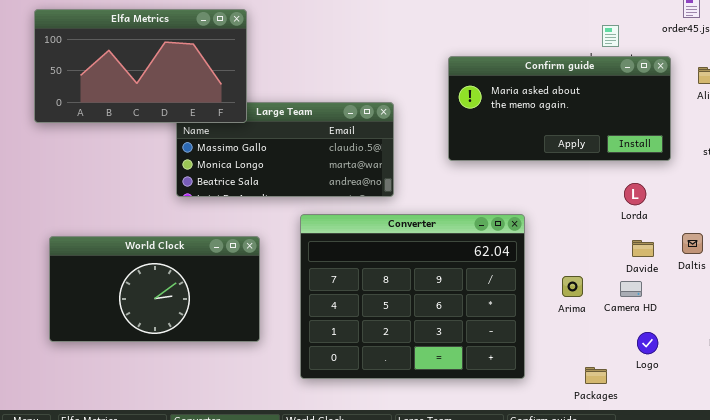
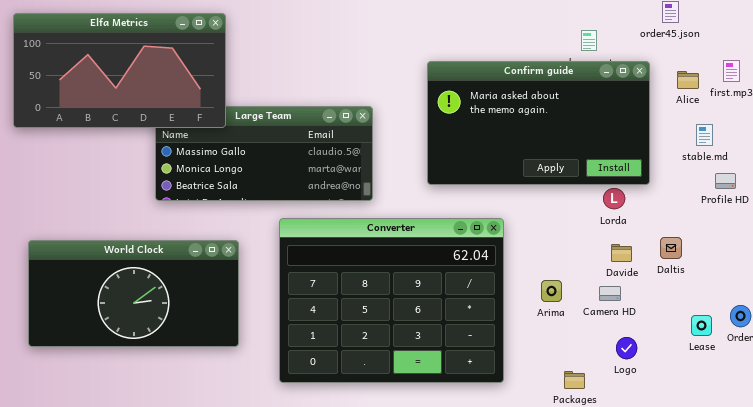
Confirm guide: [448,56,671,161] -> [427,61,650,185], resized

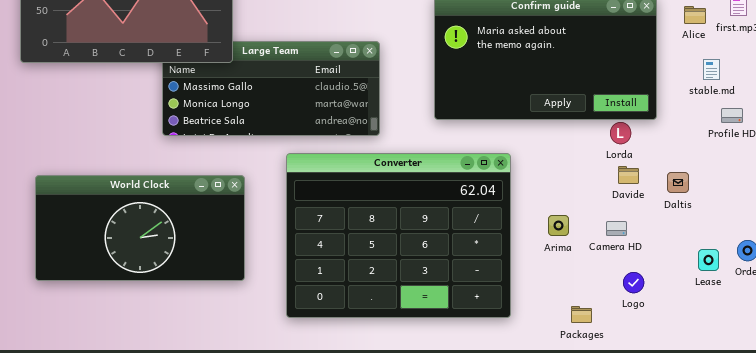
Davide: [611,244,632,262] -> [618,166,639,184], moved

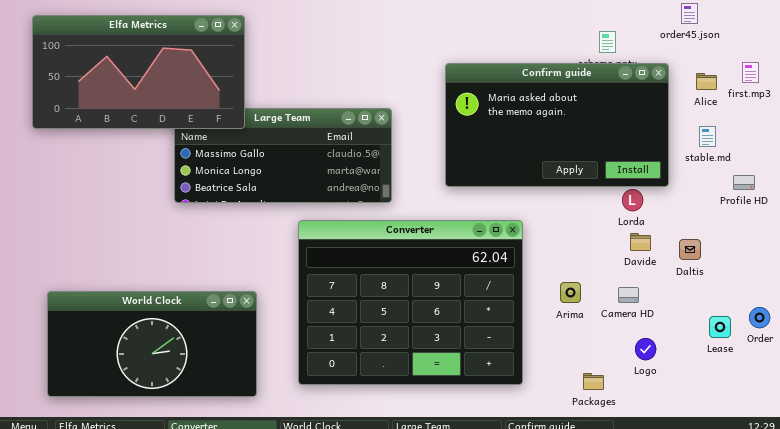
stable.md: [703,59,720,80] -> [699,126,716,147], moved
World Clock: [35,175,245,281] -> [47,291,257,397], moved

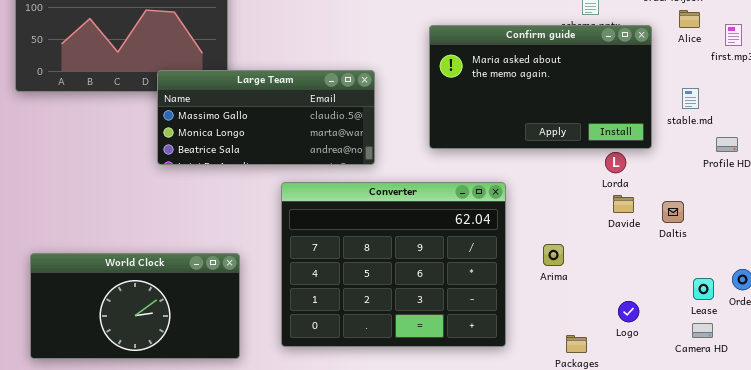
Alice: [696,73,717,90] -> [679,10,700,28], moved
Large Team: [174,108,392,203] -> [157,70,375,165], raised
Camera HD: [618,287,639,303] -> [692,323,713,338], moved

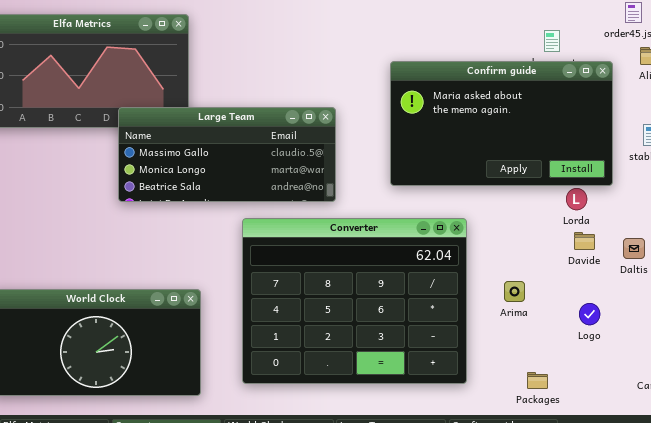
Logo: [618,301,639,322] -> [579,303,600,325], moved

